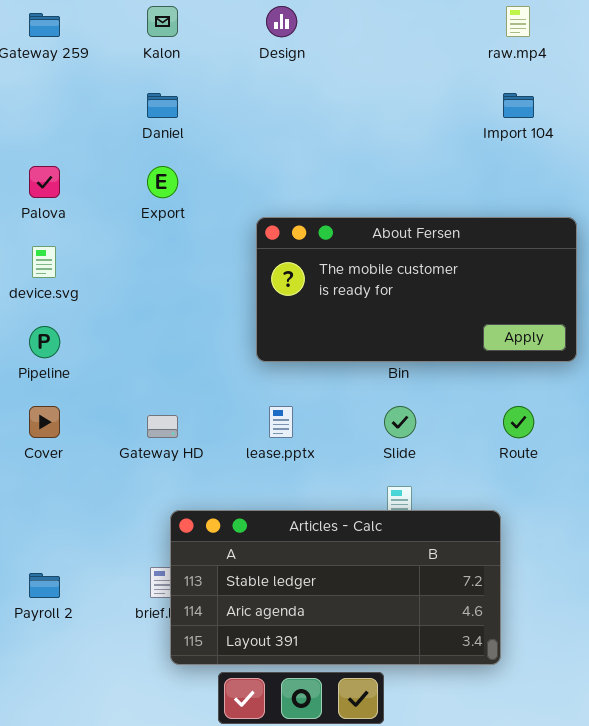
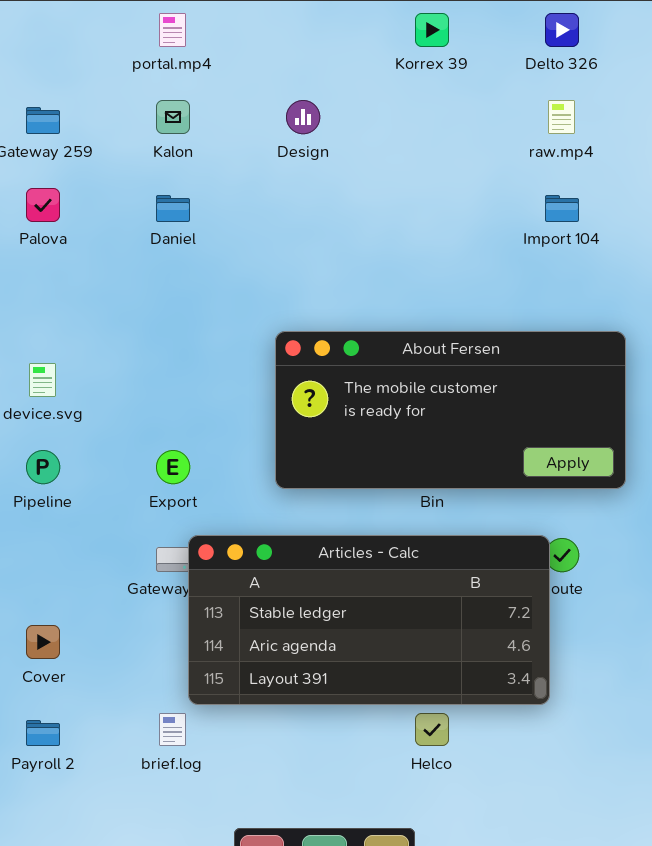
Palova: [29,166,60,198] -> [26,188,60,222], moved
Export: [147,166,178,198] -> [156,450,190,484], moved
Cover: [29,406,60,438] -> [26,625,60,659], moved
Articles - Calc: [170,510,501,665] -> [188,535,550,705], moved

